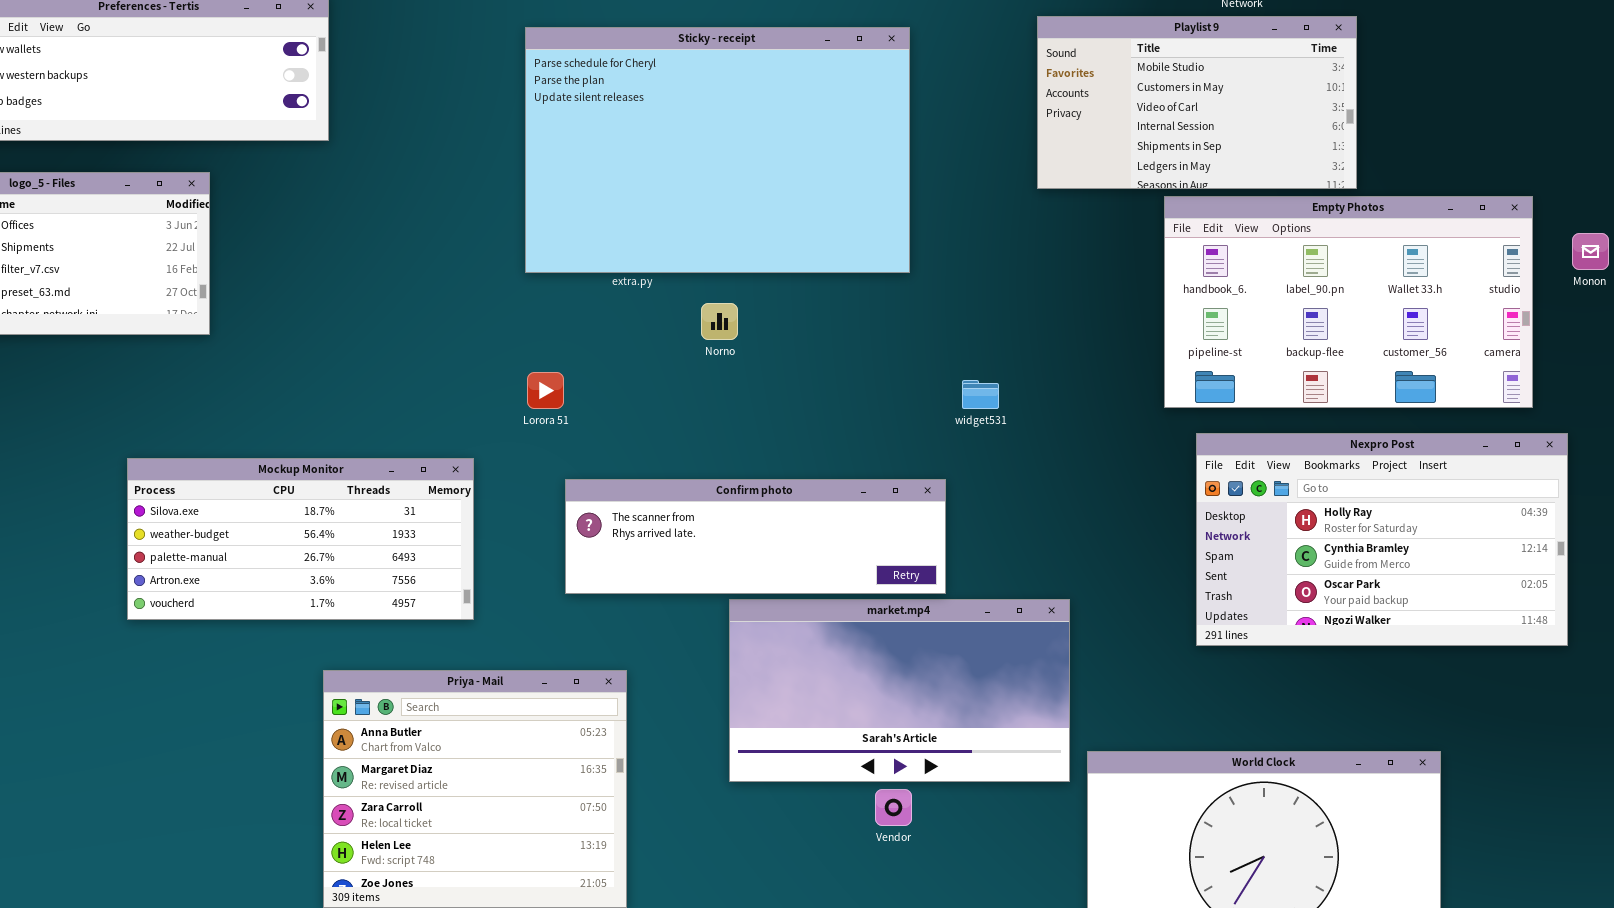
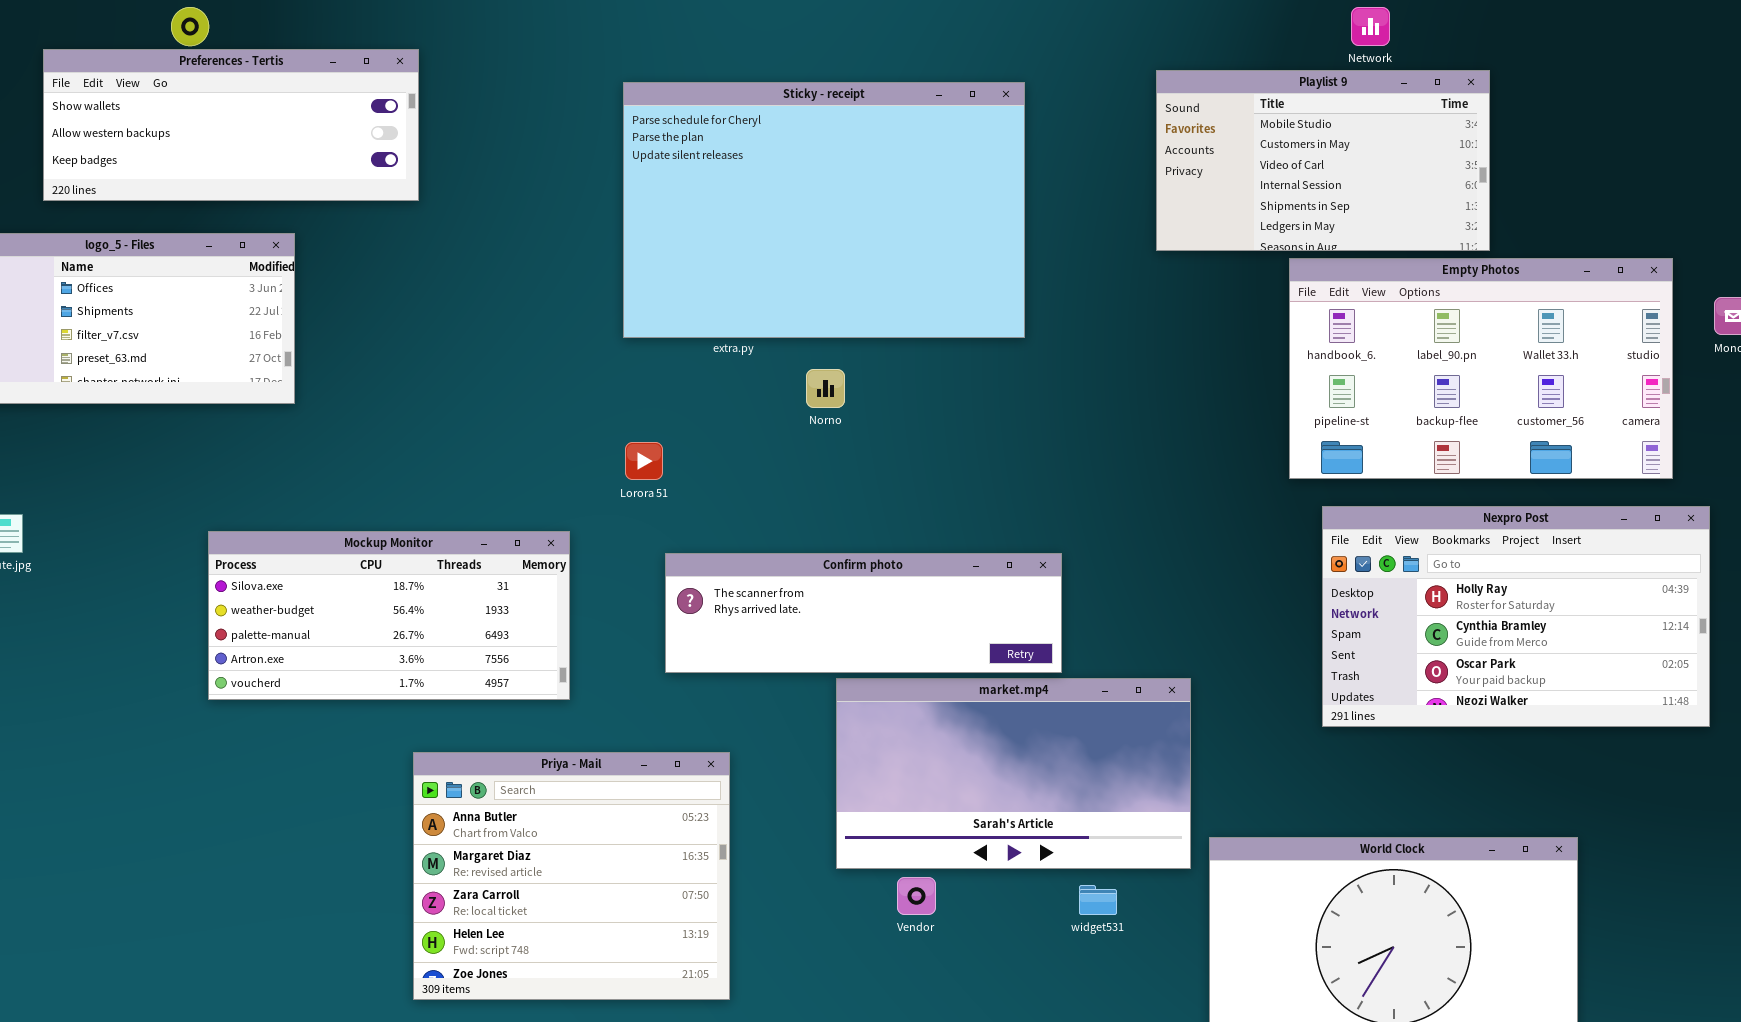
widget531: [962,380,999,409] -> [1079,885,1117,915], moved
Vendor: [875,789,912,826] -> [897,877,936,915], moved

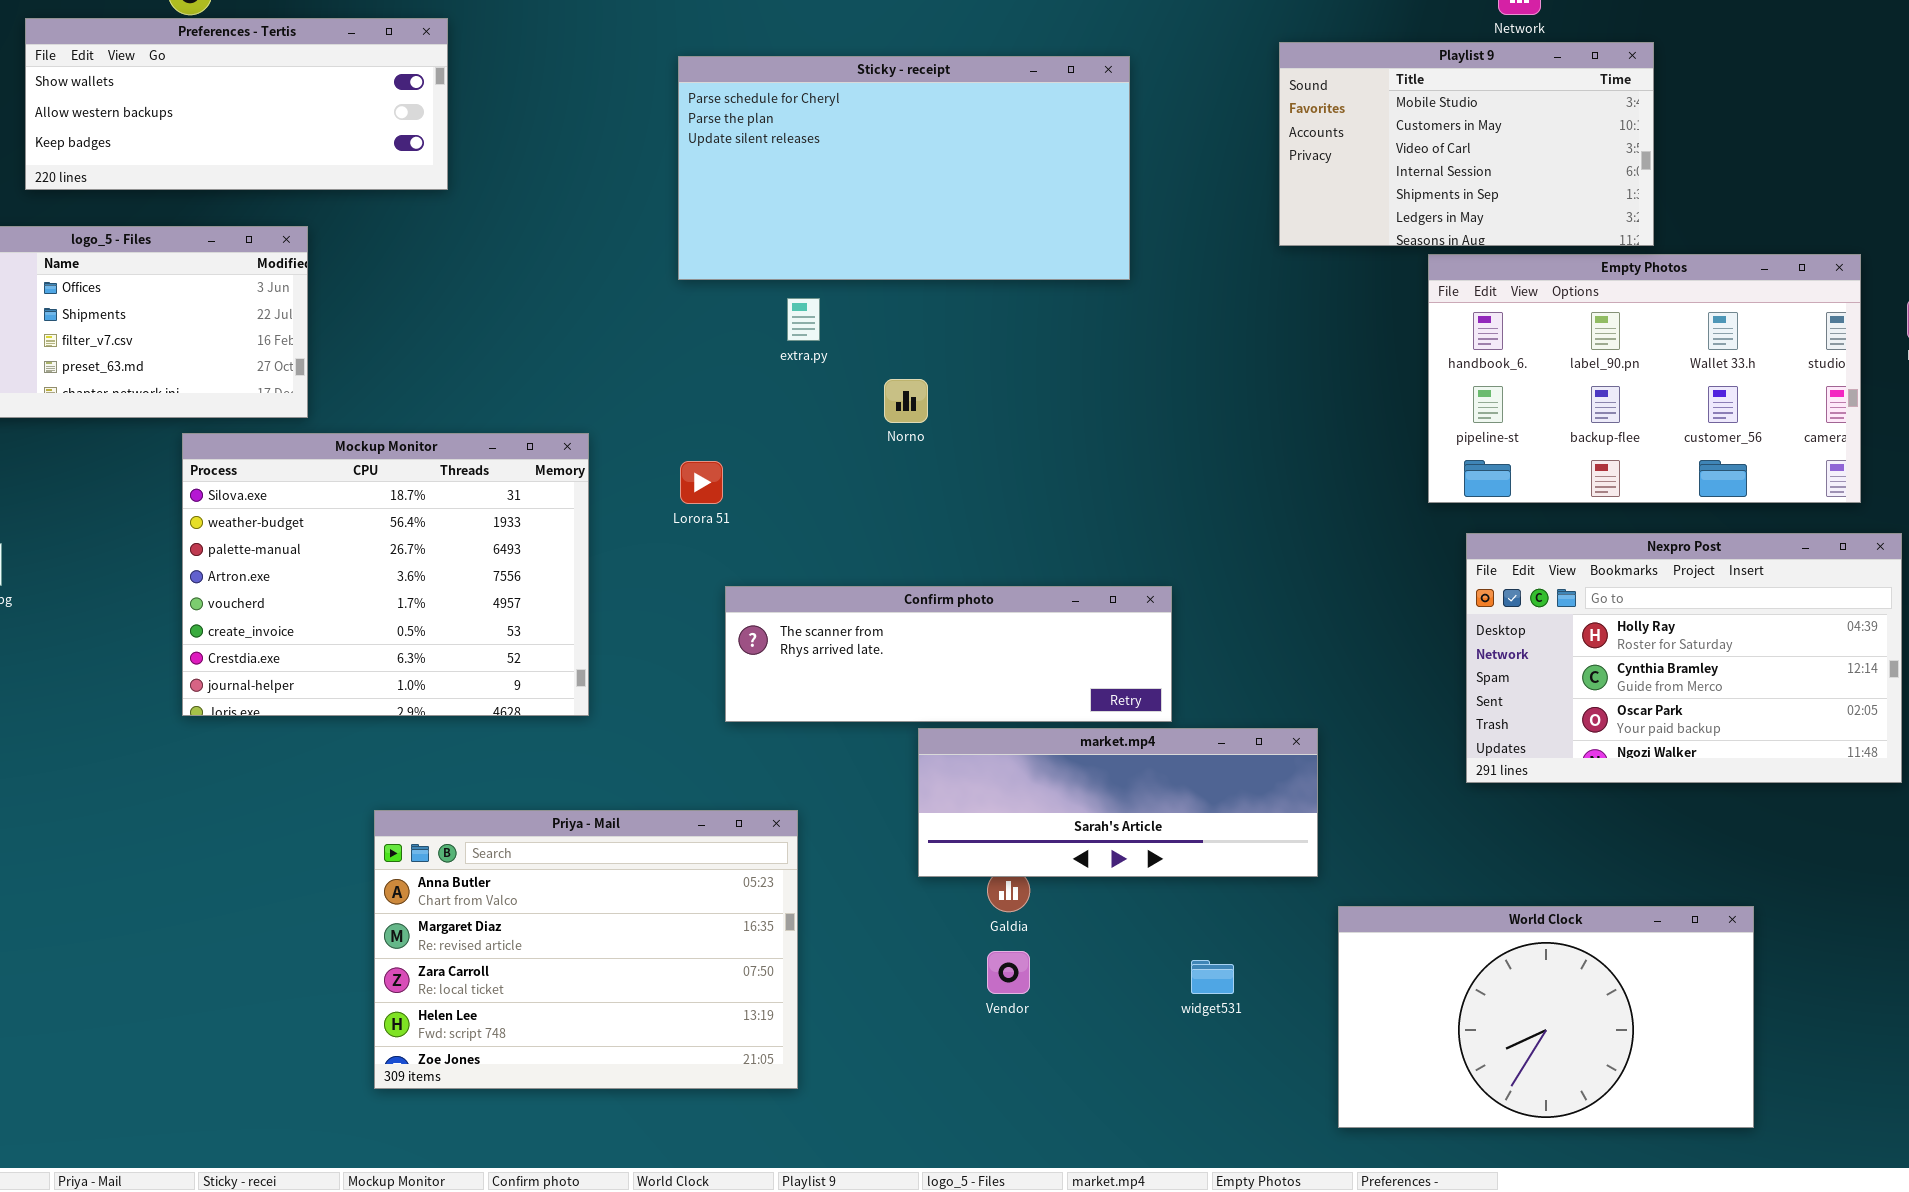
Sticky - receipt: [623,82,1025,338] -> [678,56,1130,280], resized
Mockup Monitor: [208,531,570,700] -> [182,433,589,716], moved, resized
market.mp4: [836,678,1191,869] -> [918,728,1318,877], resized
Priya - Mail: [413,752,730,1000] -> [374,810,798,1089], resized

